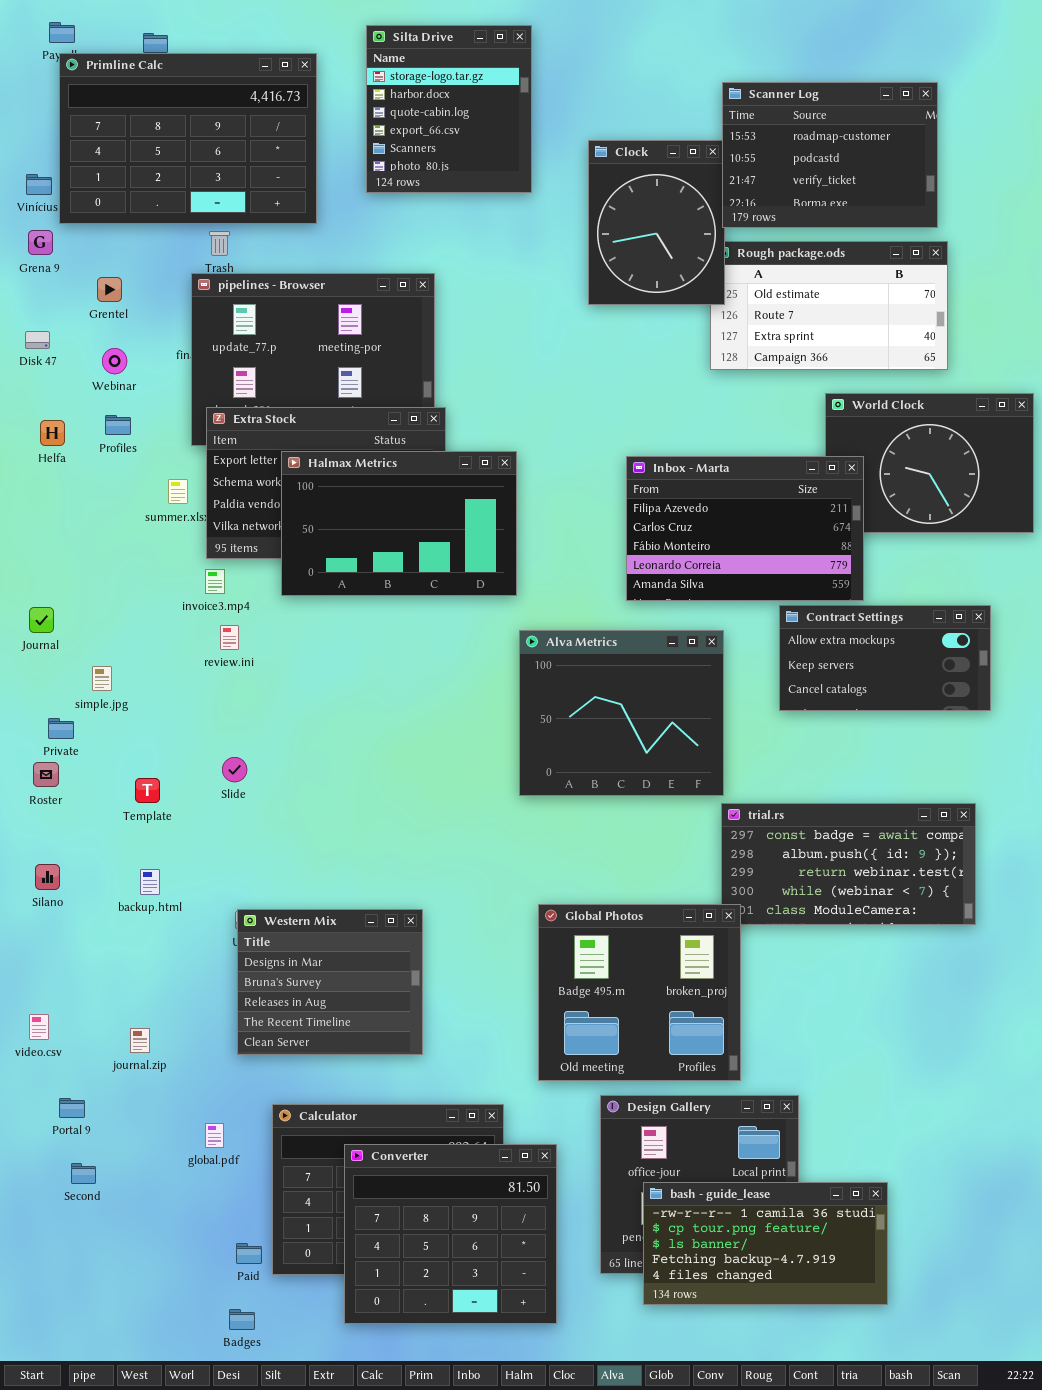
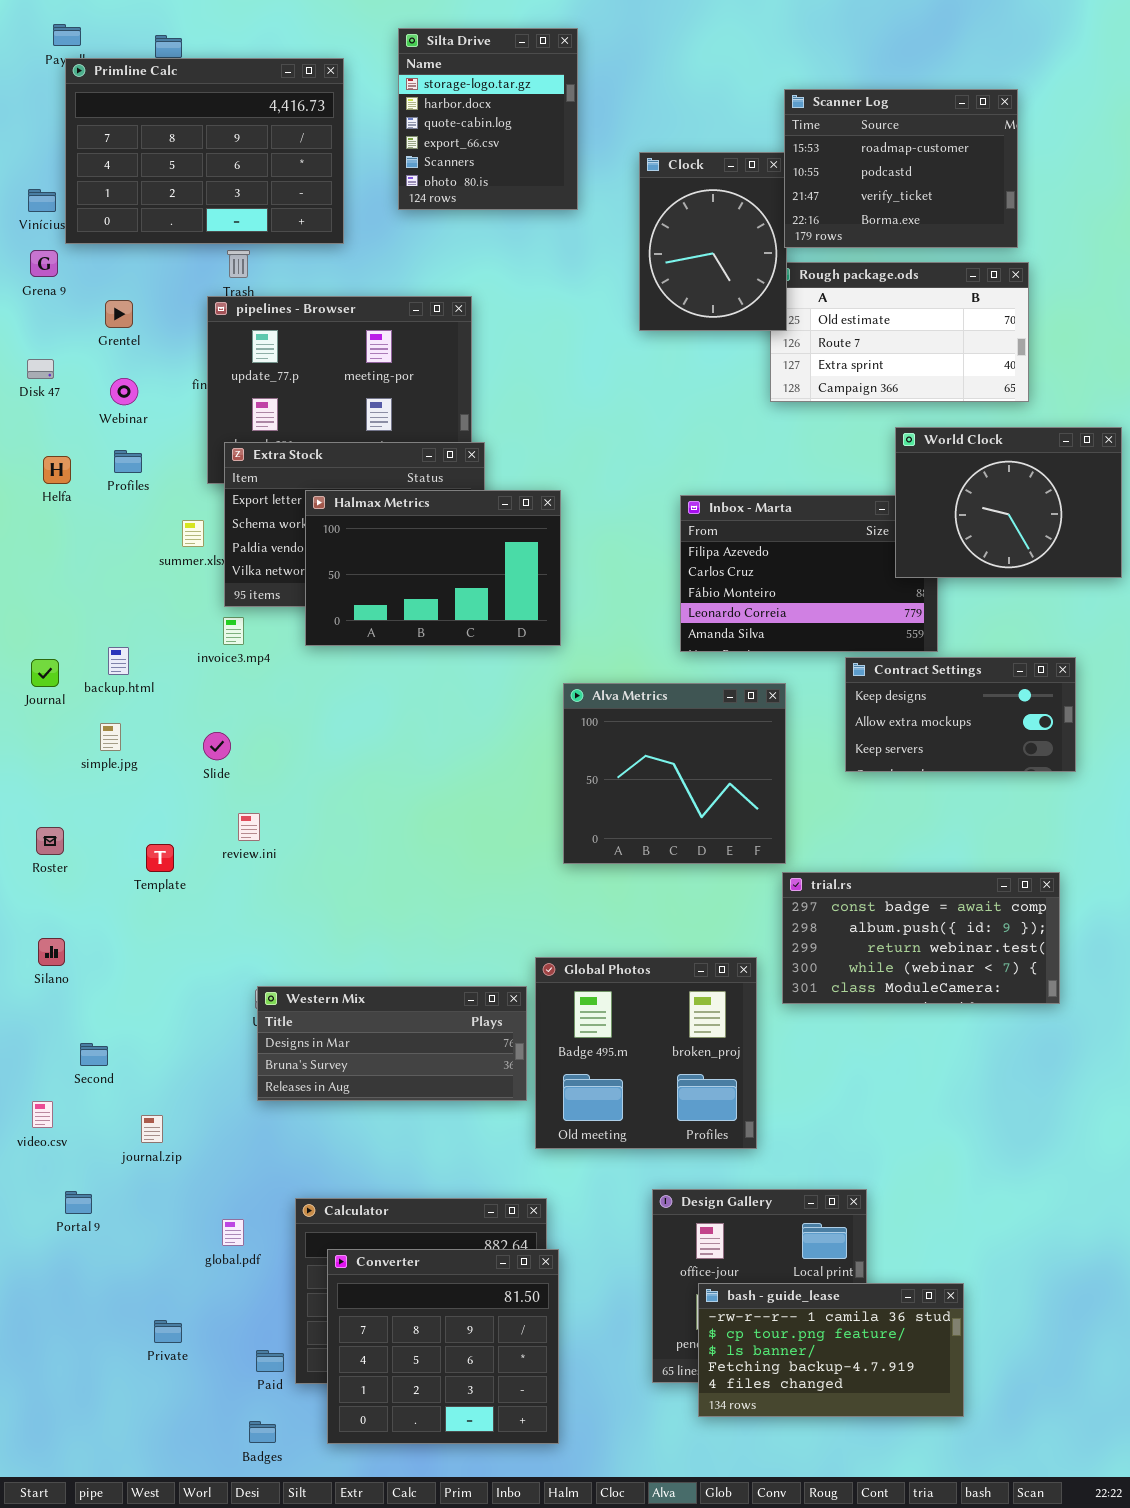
World Clock: [825,393,1034,533] -> [895,427,1122,578], raised
Contract Settings: [779,605,991,711] -> [845,657,1076,772], scrolled up 1 row
review.ini: [220,625,239,650] -> [238,813,260,841], moved
Private: [48,718,74,739] -> [154,1320,182,1343], moved
Slide: [222,757,247,782] -> [203,732,231,760], moved
backup.html: [140,869,160,895] -> [108,647,129,675], moved
Global Photos: [538,904,741,1081] -> [535,957,757,1149], moved
Western Mix: [237,909,423,1055] -> [257,986,527,1101], resized
Converter: [344,1144,557,1324] -> [327,1249,559,1444], moved
Second: [71,1163,96,1184] -> [80,1043,108,1066], moved

